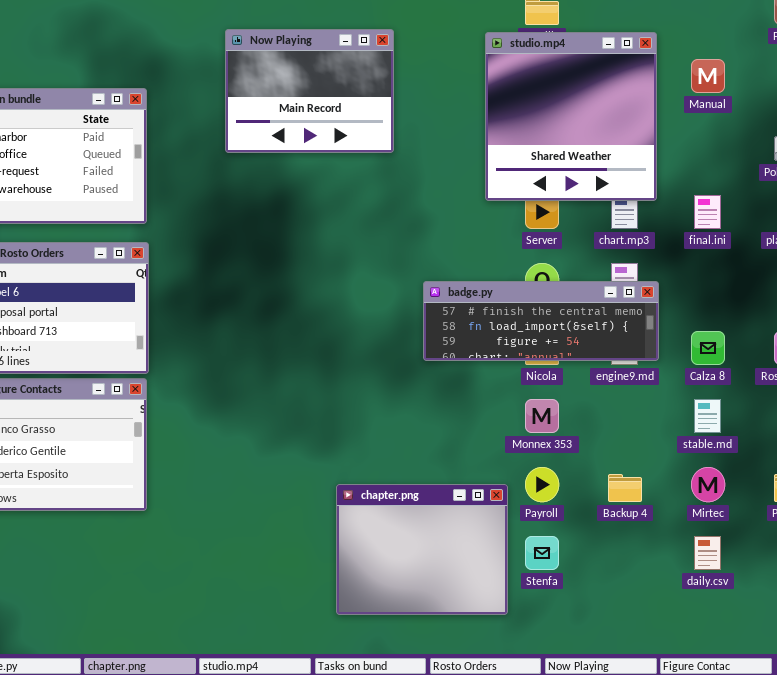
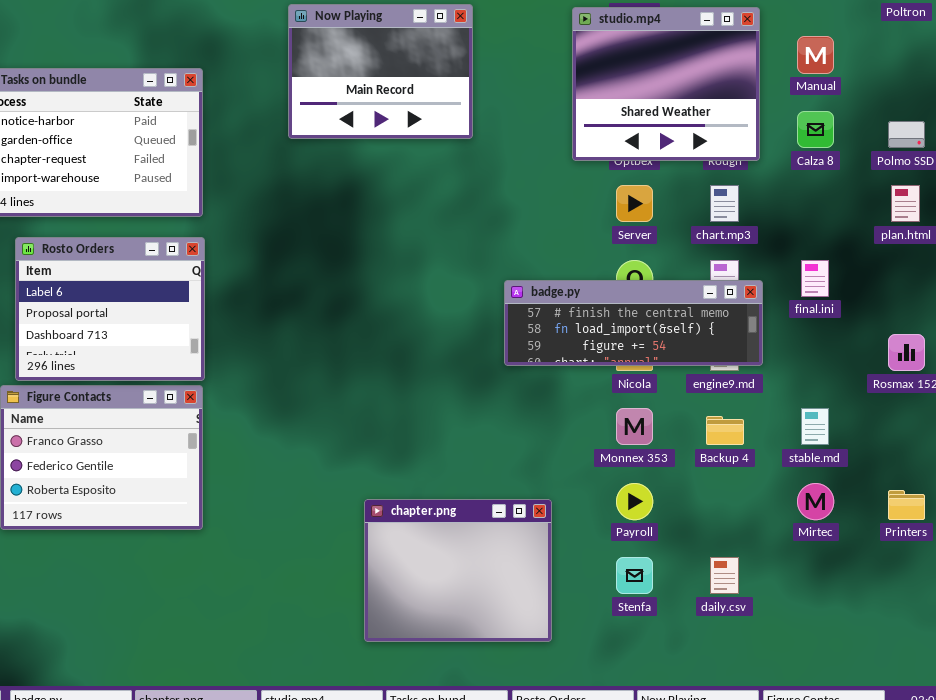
studio.mp4: [485,32,657,201] -> [572,7,760,161], resized
final.ini: [694,195,721,229] -> [801,260,829,297], moved
Calza 8: [691,331,725,365] -> [797,111,834,148], moved
Backup 4: [608,474,642,502] -> [706,416,744,445], moved
chapter.png: [336,484,508,615] -> [364,499,552,642], moved
daily.csv: [694,536,721,570] -> [710,557,739,594], moved

